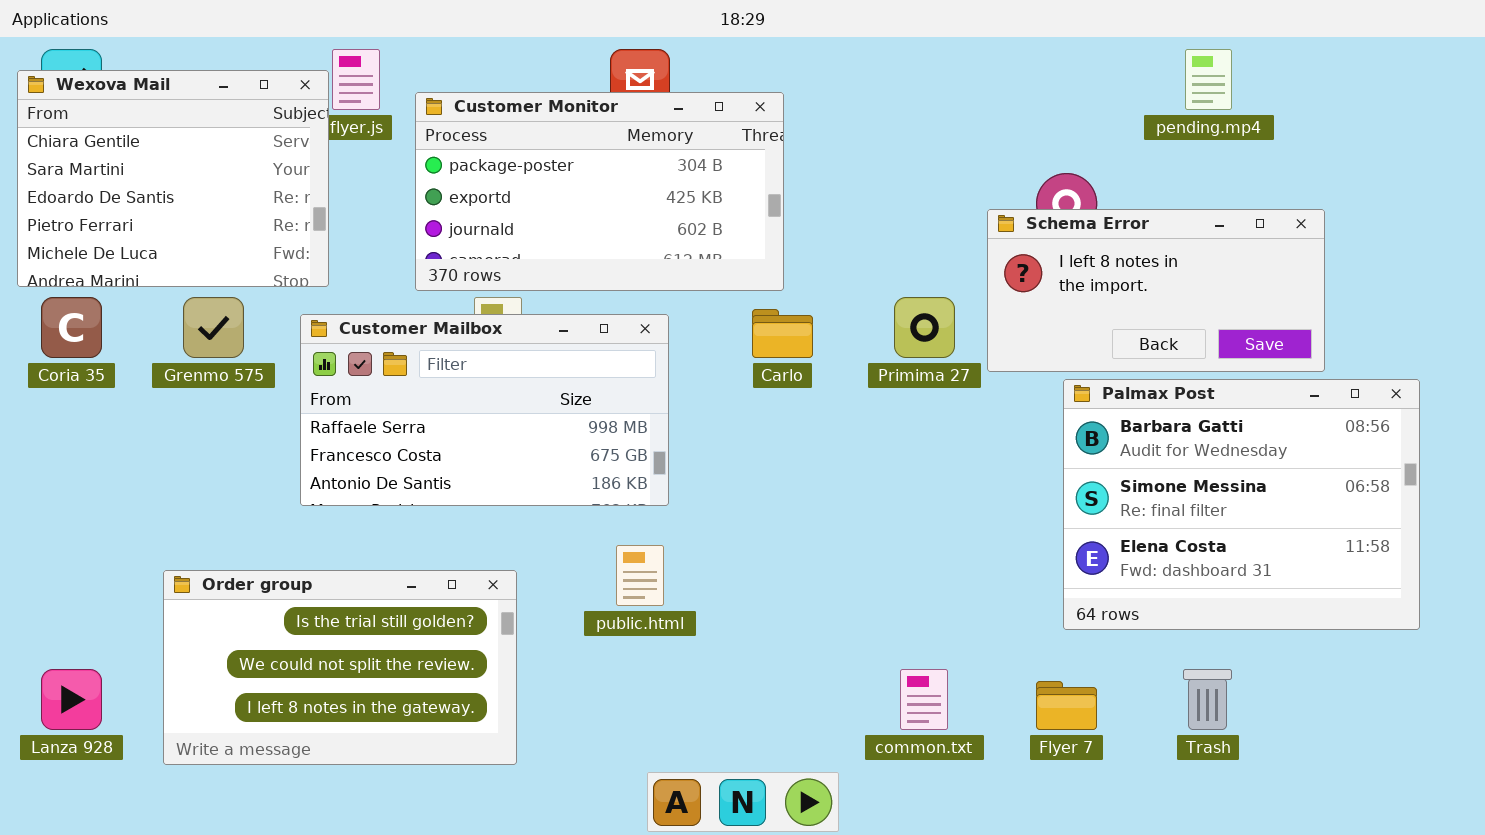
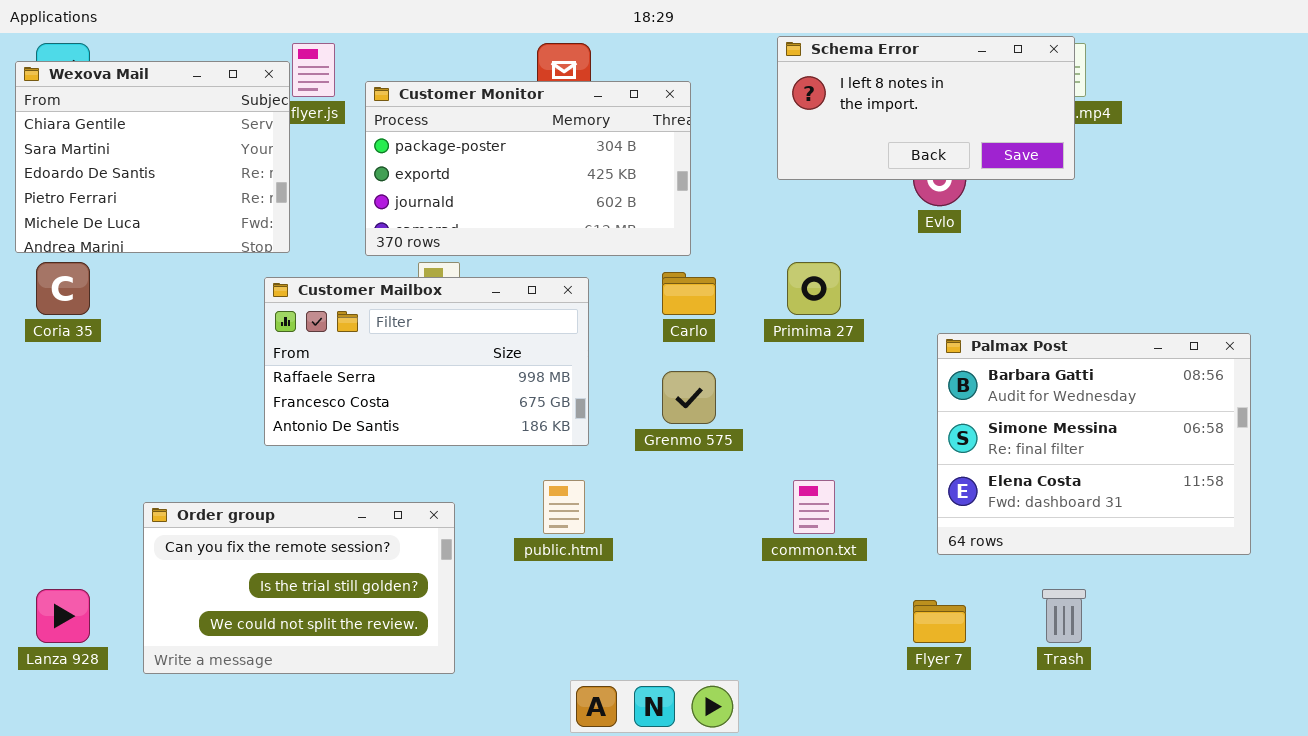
Schema Error: [987,209,1325,372] -> [777,36,1075,180], moved
Grenmo 575: [183,297,244,358] -> [662,371,716,424], moved
Order group: [163,570,517,765] -> [143,502,455,674], scrolled up 1 row
common.txt: [900,669,948,730] -> [793,480,835,534], moved

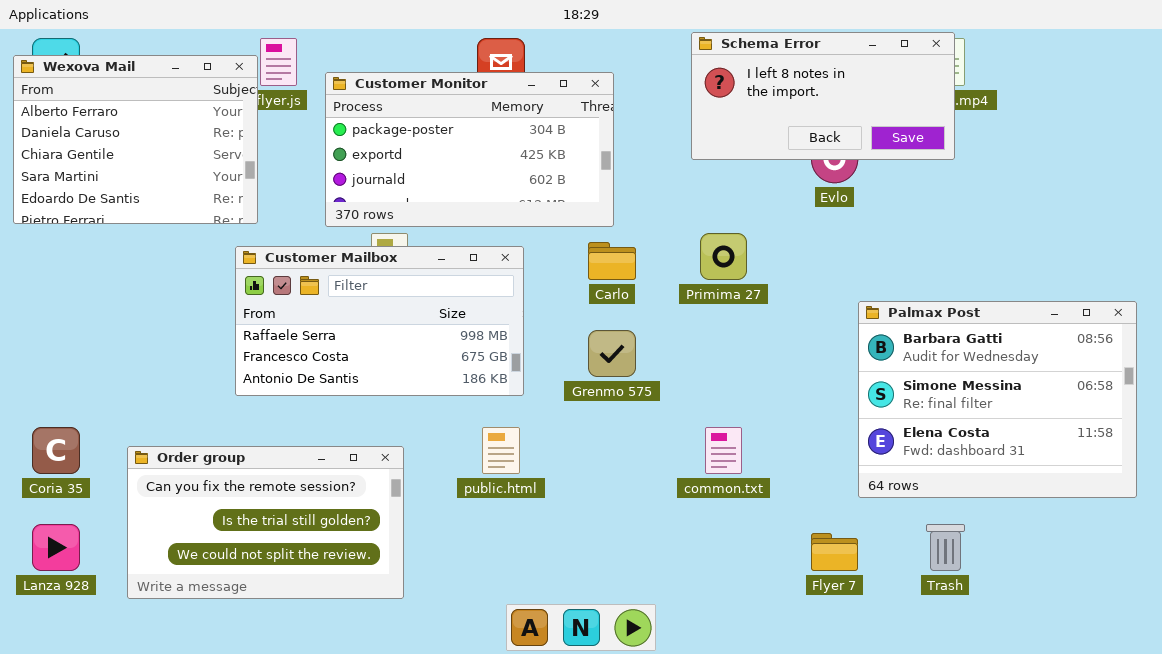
Wexova Mail: [15,61,290,253] -> [13,55,258,224], scrolled up 2 rows
Coria 35: [36,262,90,315] -> [32,427,80,474], moved
Palmax Post: [937,333,1251,555] -> [858,301,1137,498], moved

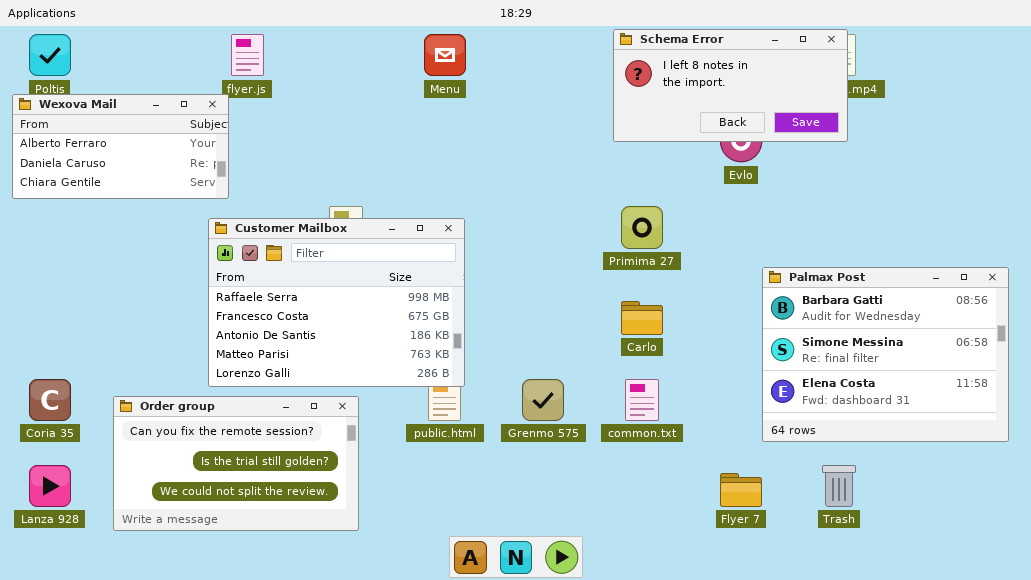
Wexova Mail: [13,55,258,224] -> [12,94,229,199], resized
Customer Monitor: [325,72,614,227] -> none, closed
Carlo: [588,242,636,280] -> [621,301,663,335], moved
Customer Mailbox: [235,246,524,396] -> [208,218,465,387], resized
Grenmo 575: [588,330,636,377] -> [522,379,564,421], moved

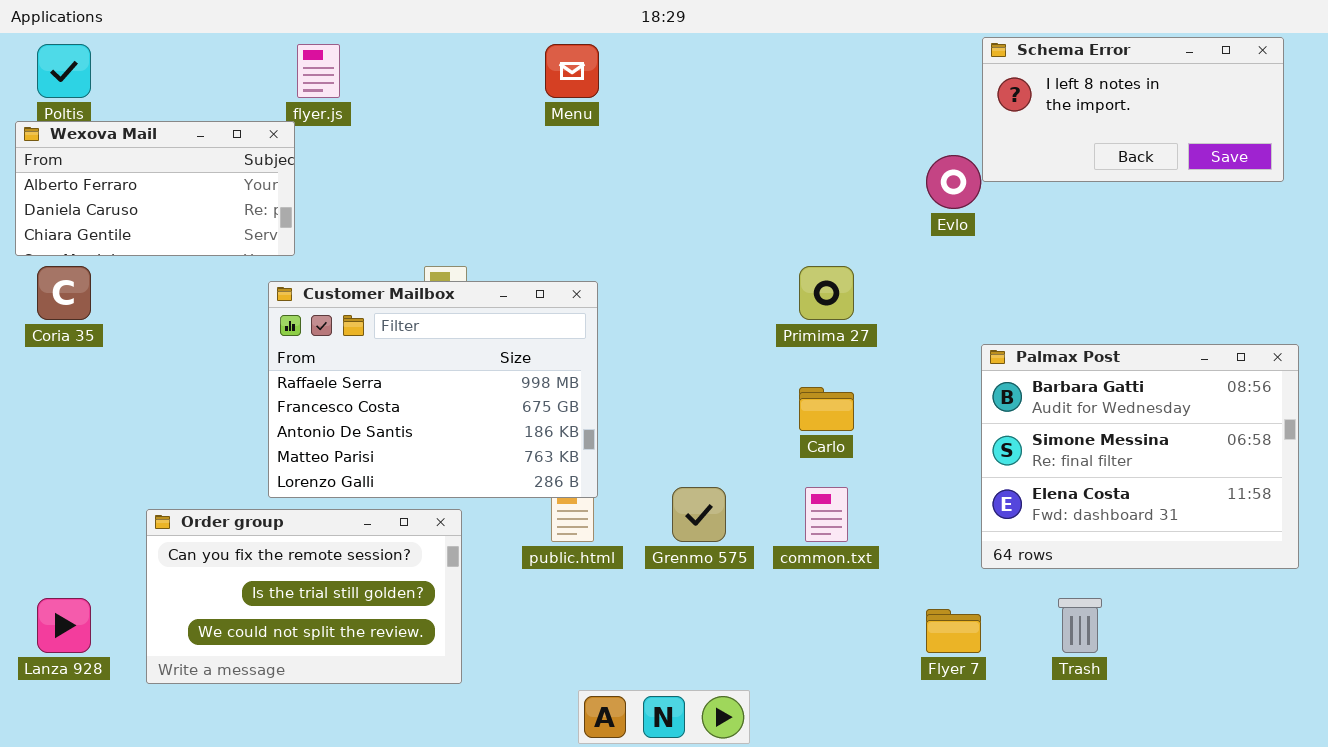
Schema Error: [613,29,848,142] -> [982,37,1284,182], moved
Coria 35: [29,379,71,421] -> [37,266,91,320], moved

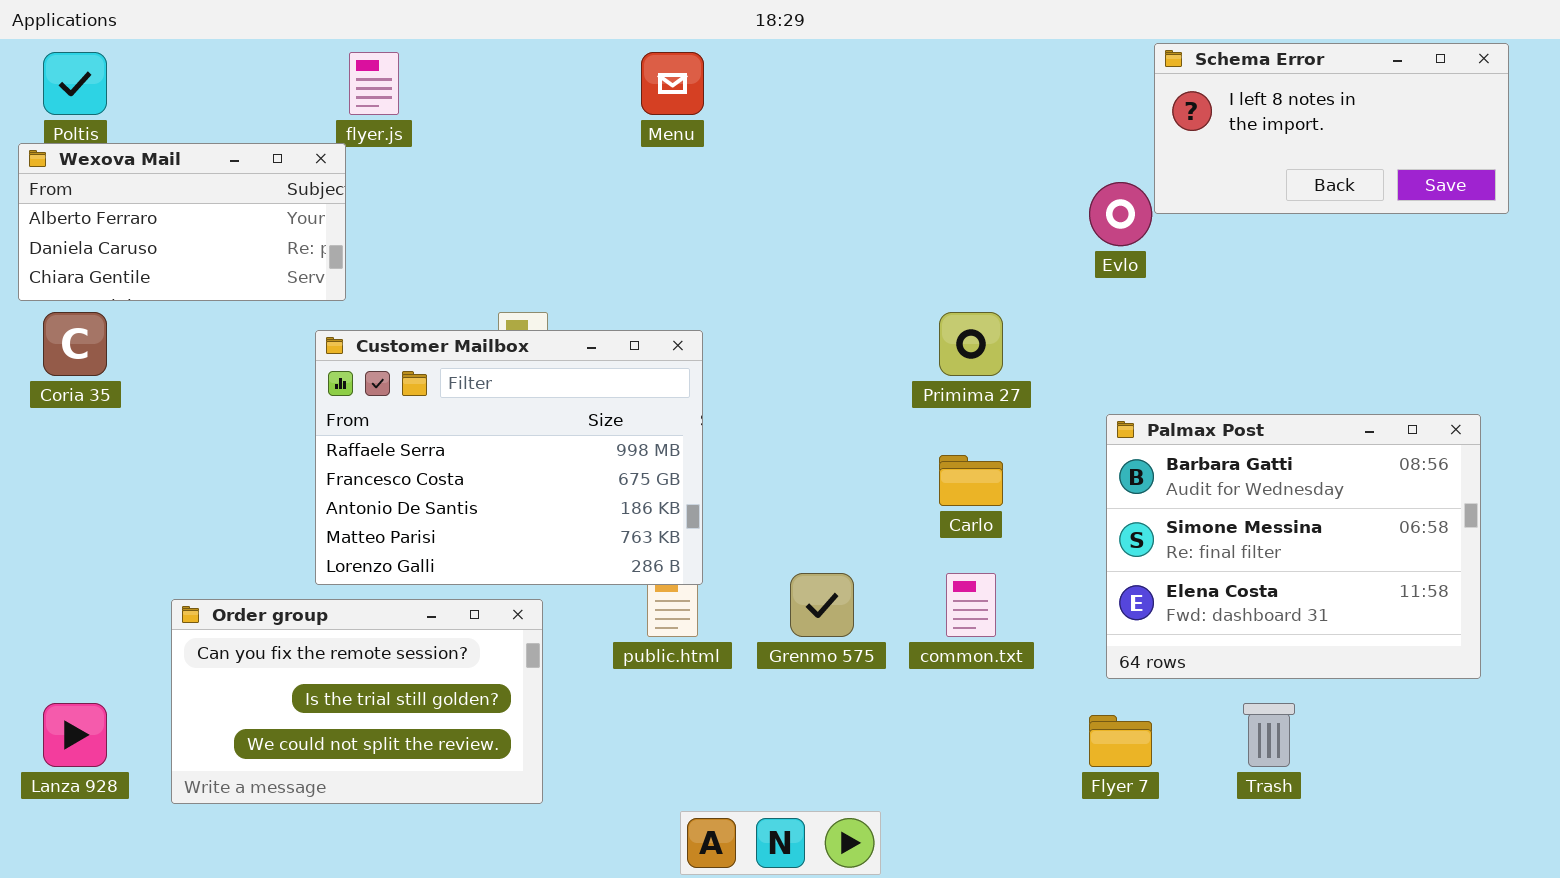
Palmax Post: [981,344,1299,569] -> [1106,414,1481,679], moved

